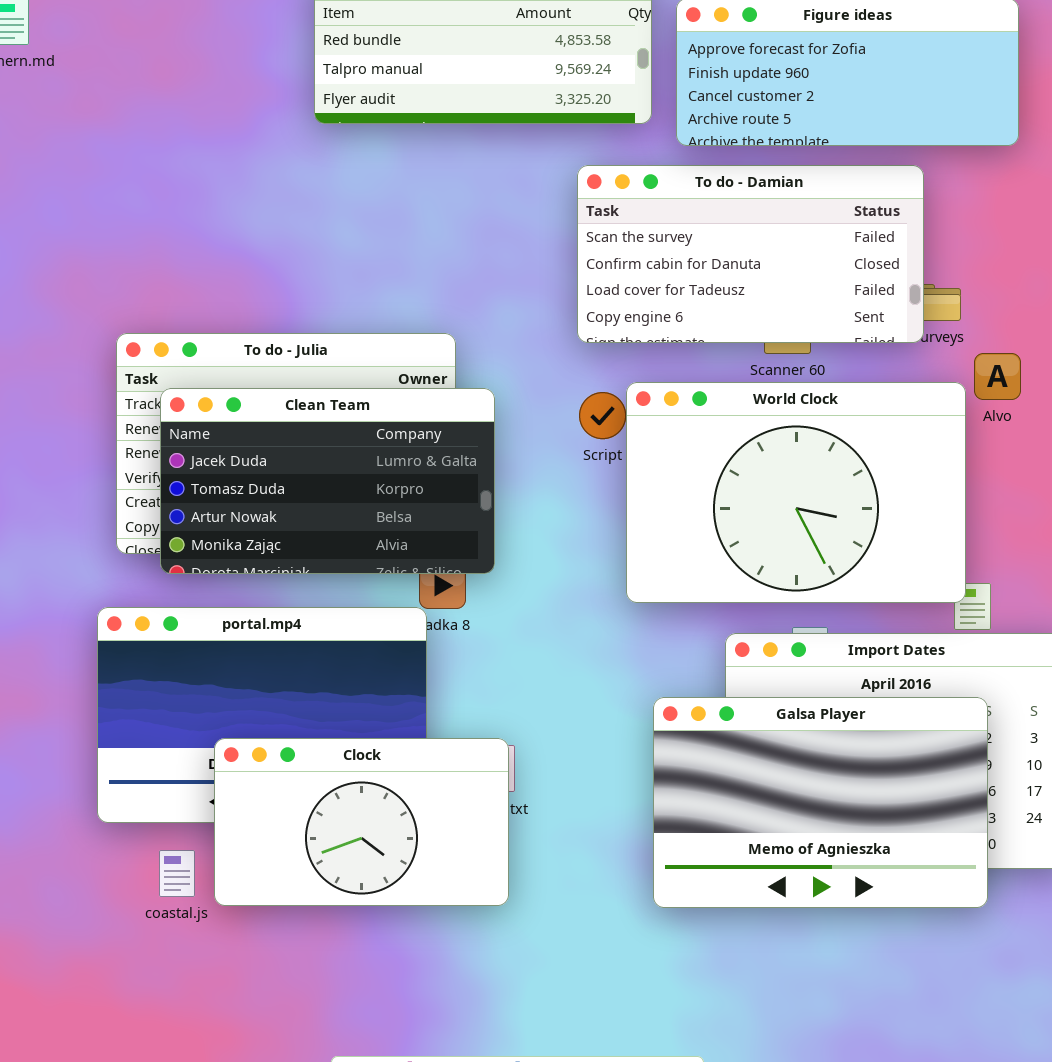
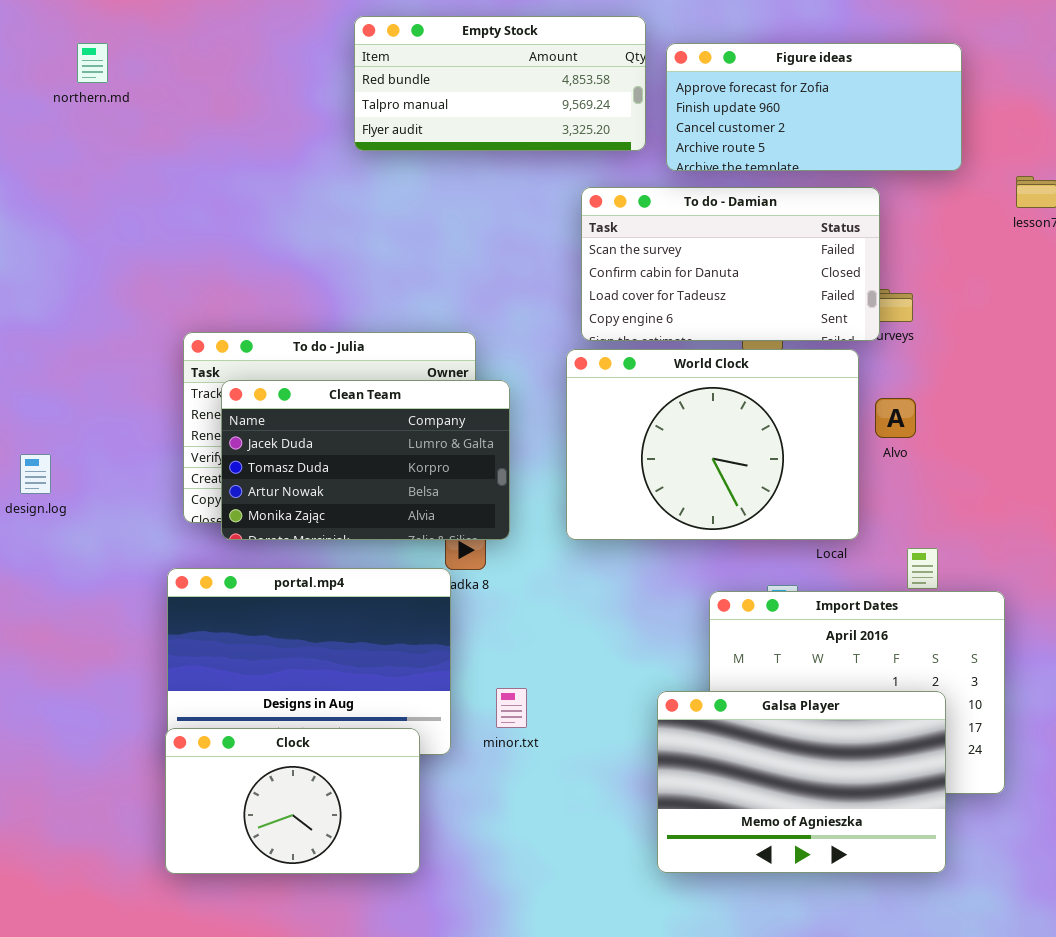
Alvo: [974,353,1021,400] -> [875,398,916,438], moved
World Clock: [626,382,966,603] -> [566,349,859,540], moved
Galsa Player: [653,697,988,908] -> [657,691,946,873], moved
Clock: [214,738,509,906] -> [165,728,420,874], moved

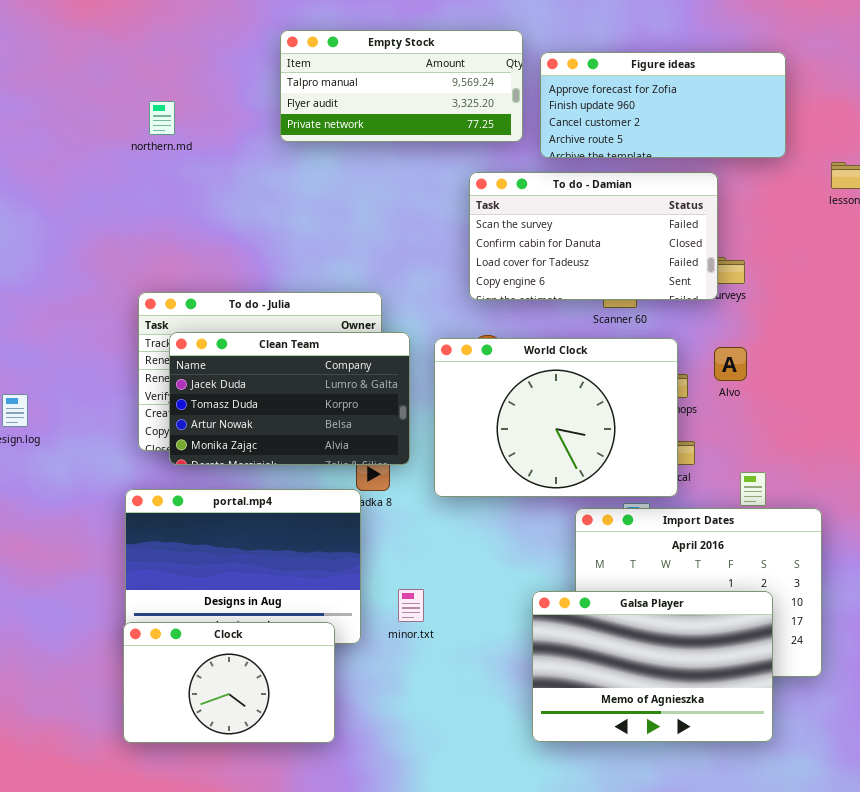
Empty Stock: [354,16,646,151] -> [280,30,523,142], scrolled down 1 row
northern.md: [77,43,108,83] -> [149,101,175,135], moved
World Clock: [566,349,859,540] -> [434,338,678,497], moved

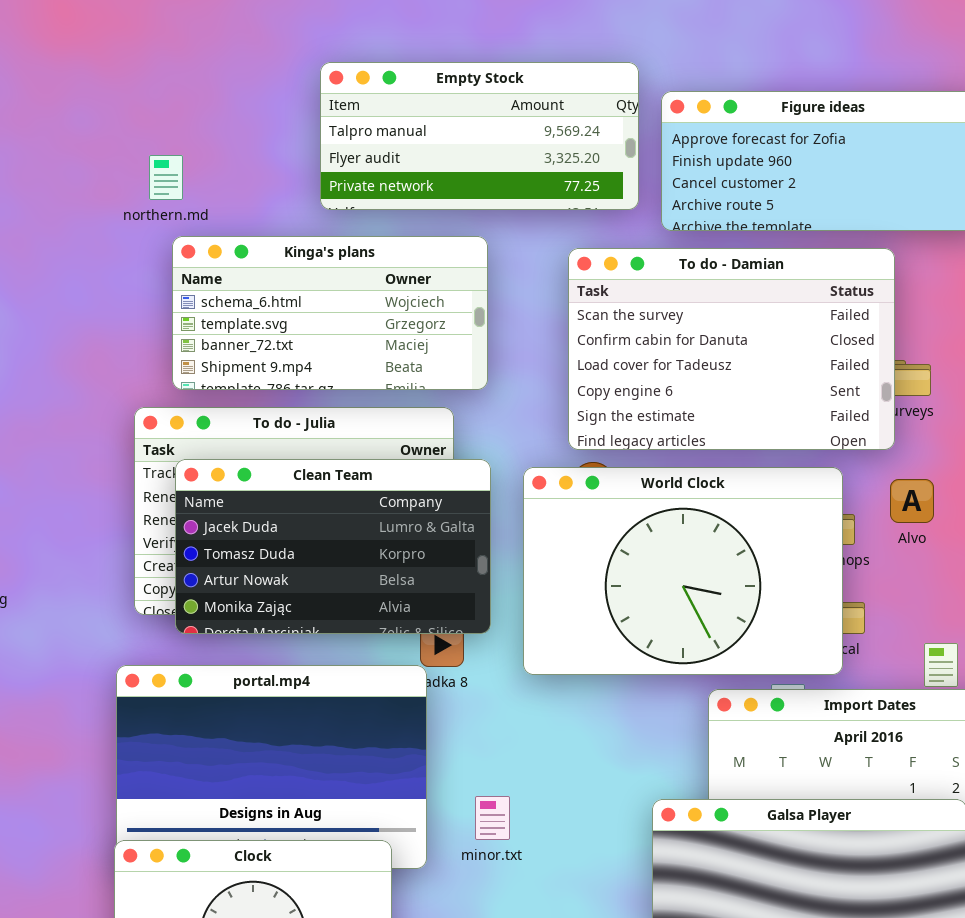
Kinga's plans: none -> [172,236,488,390], opened
To do - Damian: [469,172,718,300] -> [568,248,895,450], resized

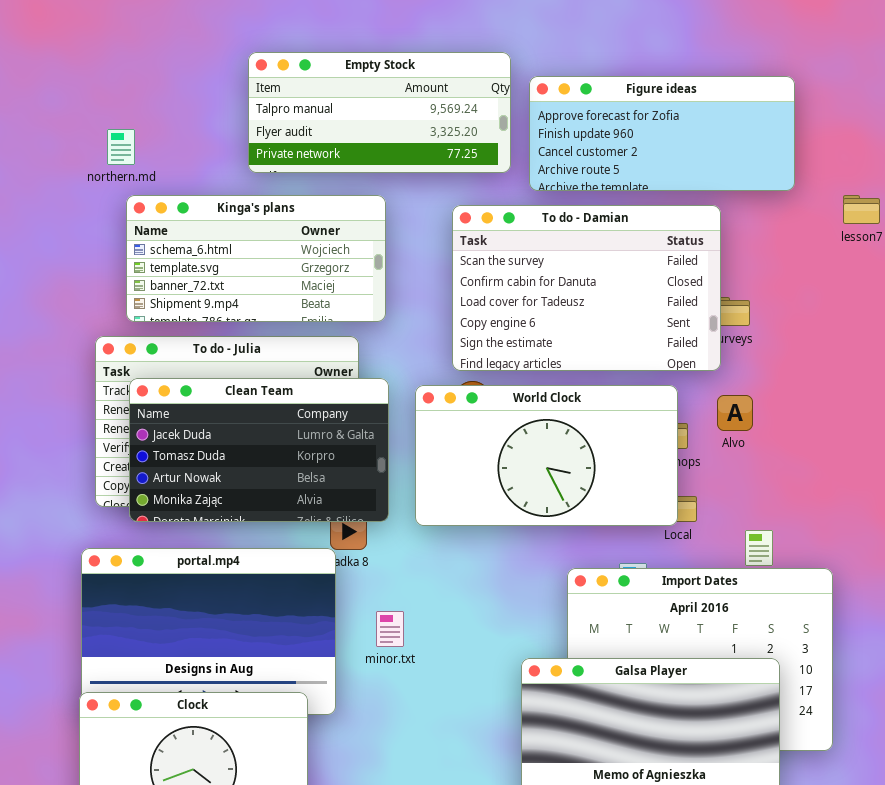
World Clock: [523,467,843,675] -> [415,385,678,526], resized
minor.txt: [475,796,510,840] -> [376,611,404,647], moved

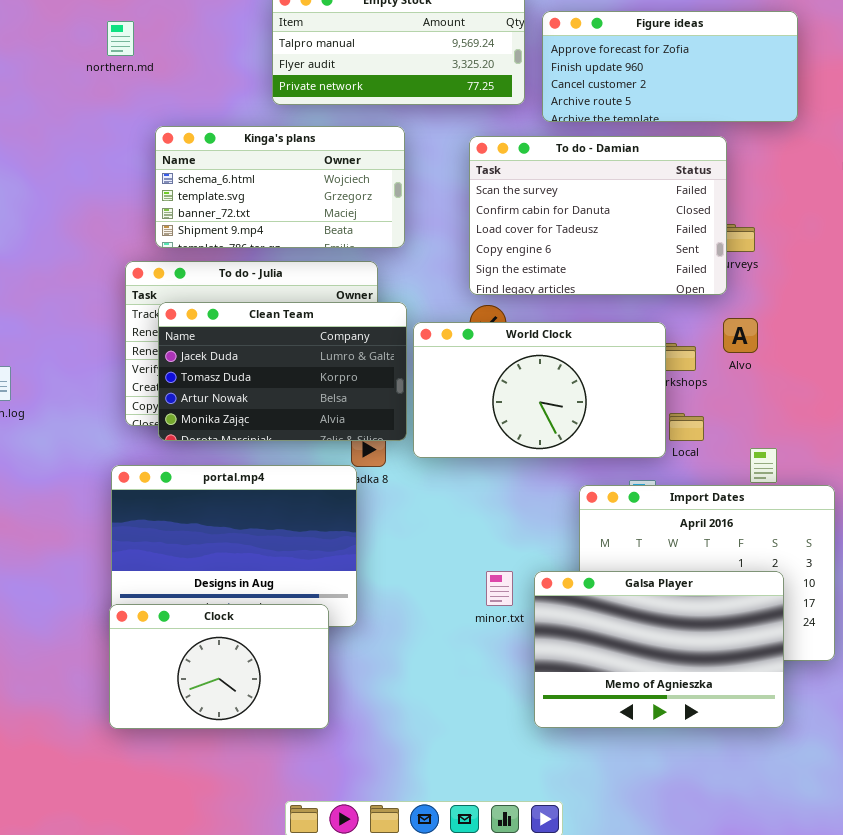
northern.md: [107,129,135,165] -> [107,21,134,56], moved
World Clock: [415,385,678,526] -> [413,322,666,458], moved
minor.txt: [376,611,404,647] -> [486,571,513,606], moved

